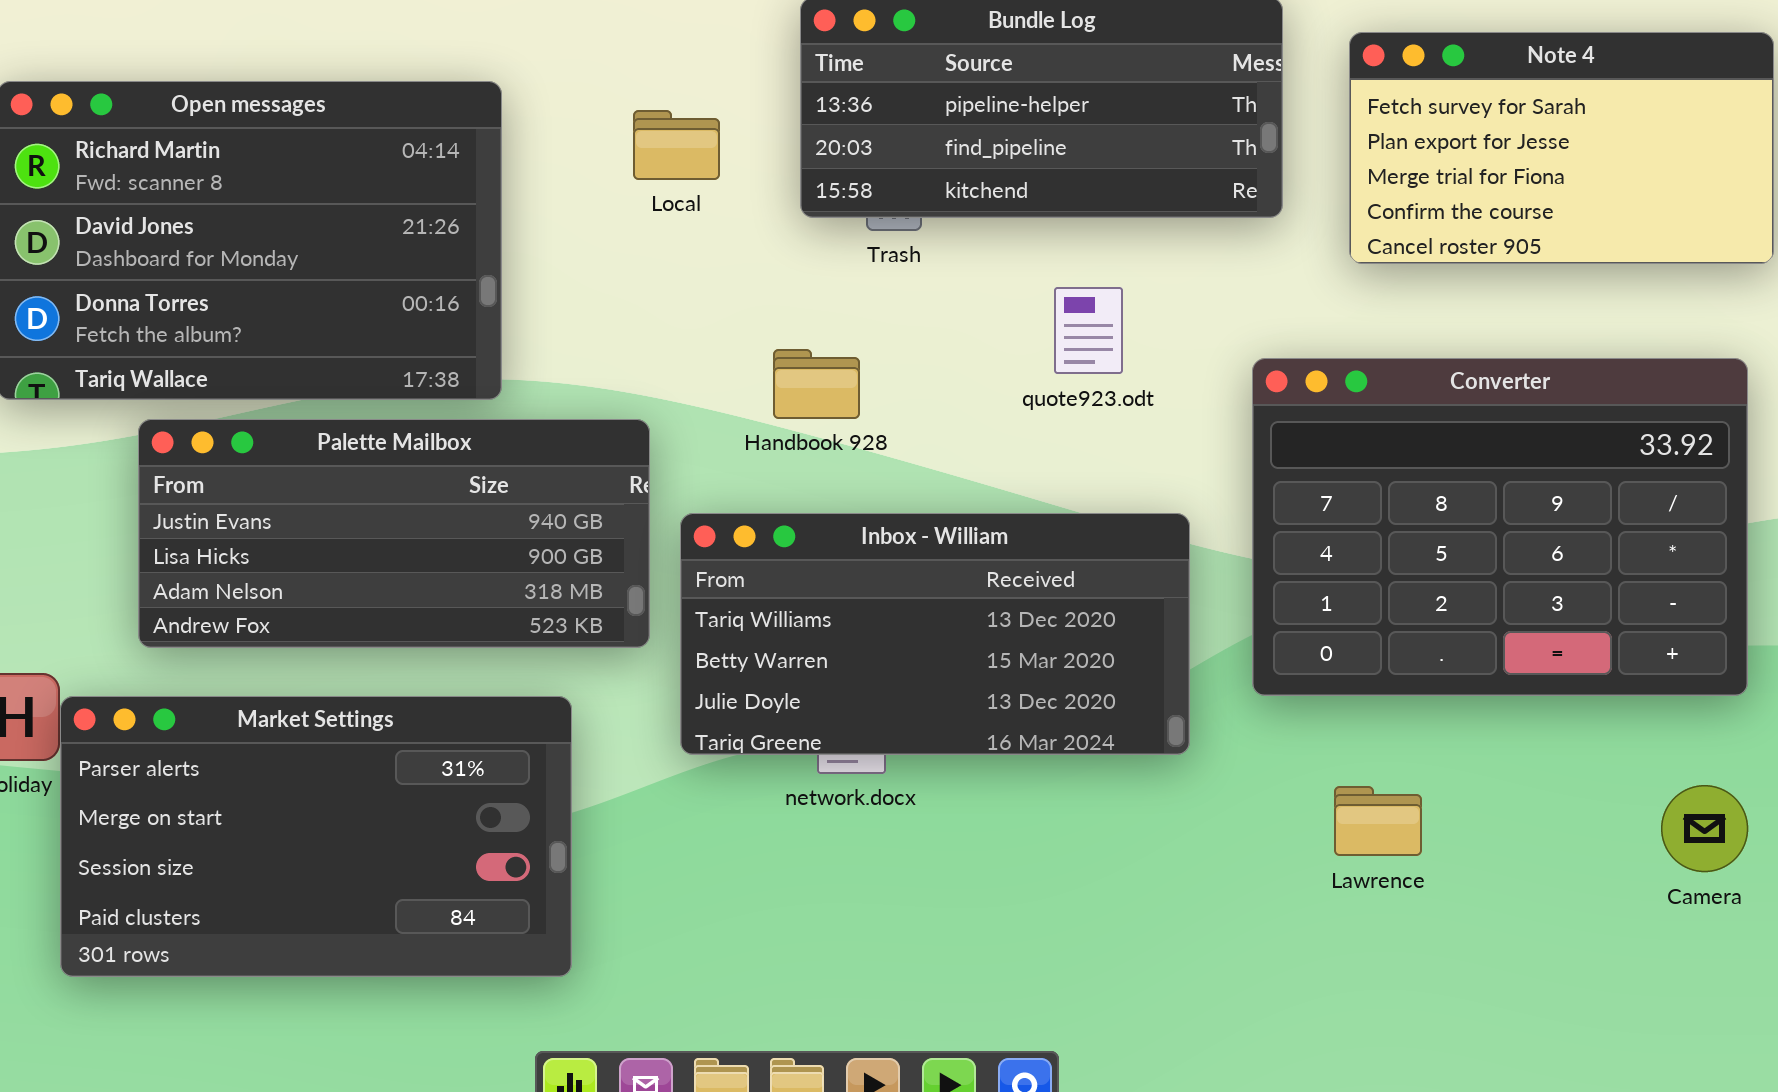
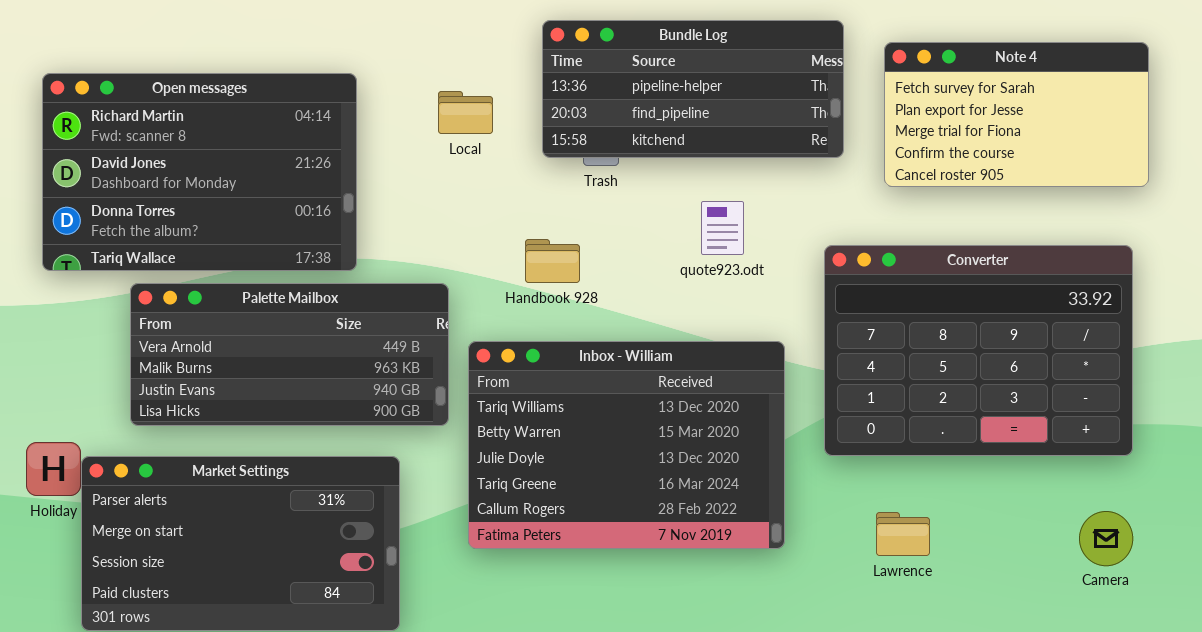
Palette Mailbox: [138,419,650,648] -> [130,283,449,426], scrolled up 2 rows
Inbox - William: [680,513,1190,755] -> [468,341,785,549], resized

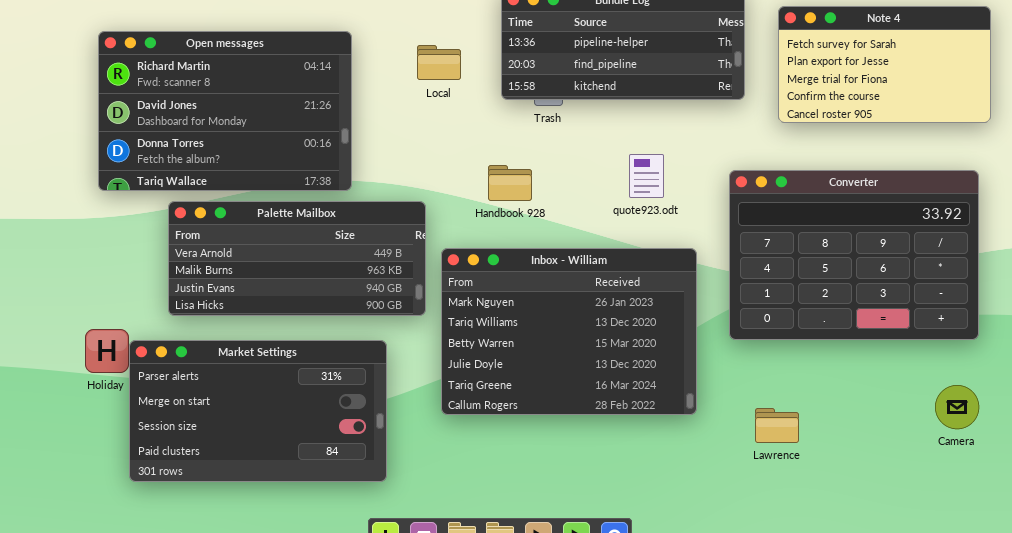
quote923.odt: [701,201,744,255] -> [629,154,664,198], moved
Inbox - William: [468,341,785,549] -> [441,248,697,415], scrolled up 1 row
Lawrence: [876,512,930,556] -> [755,408,799,443], moved

